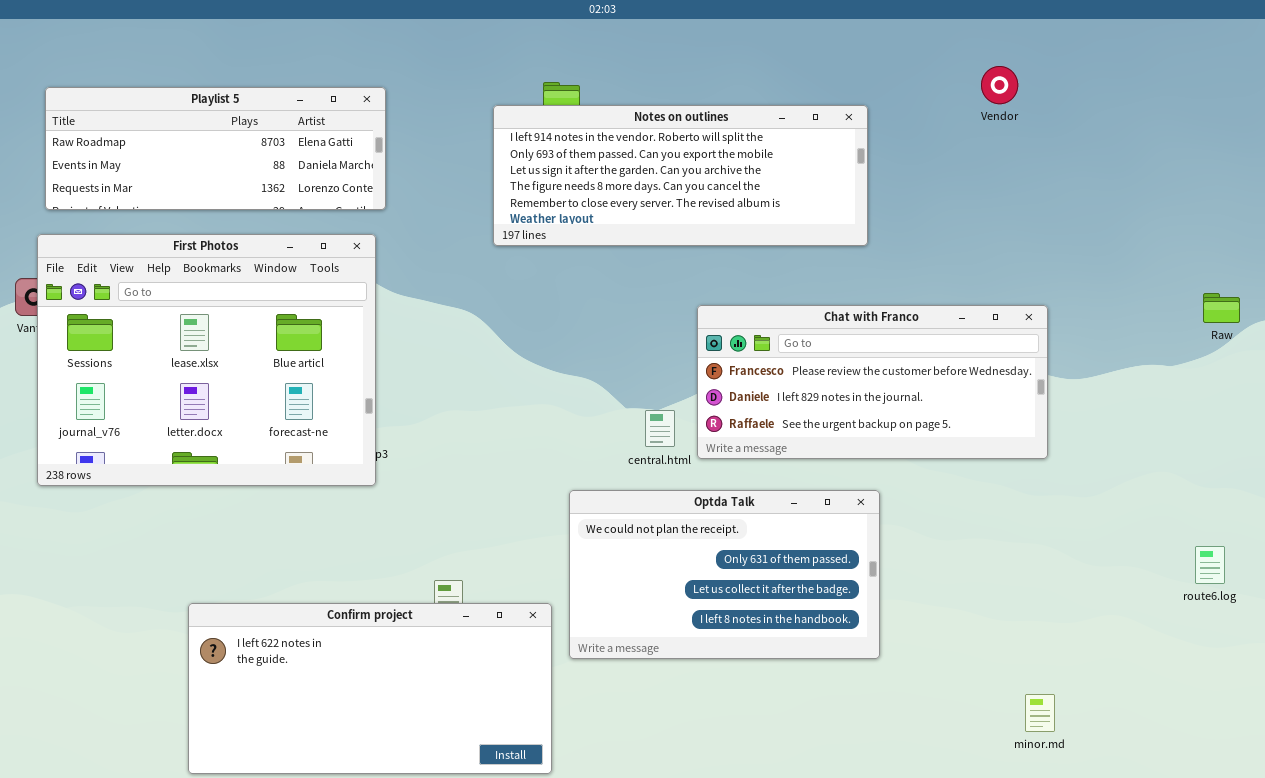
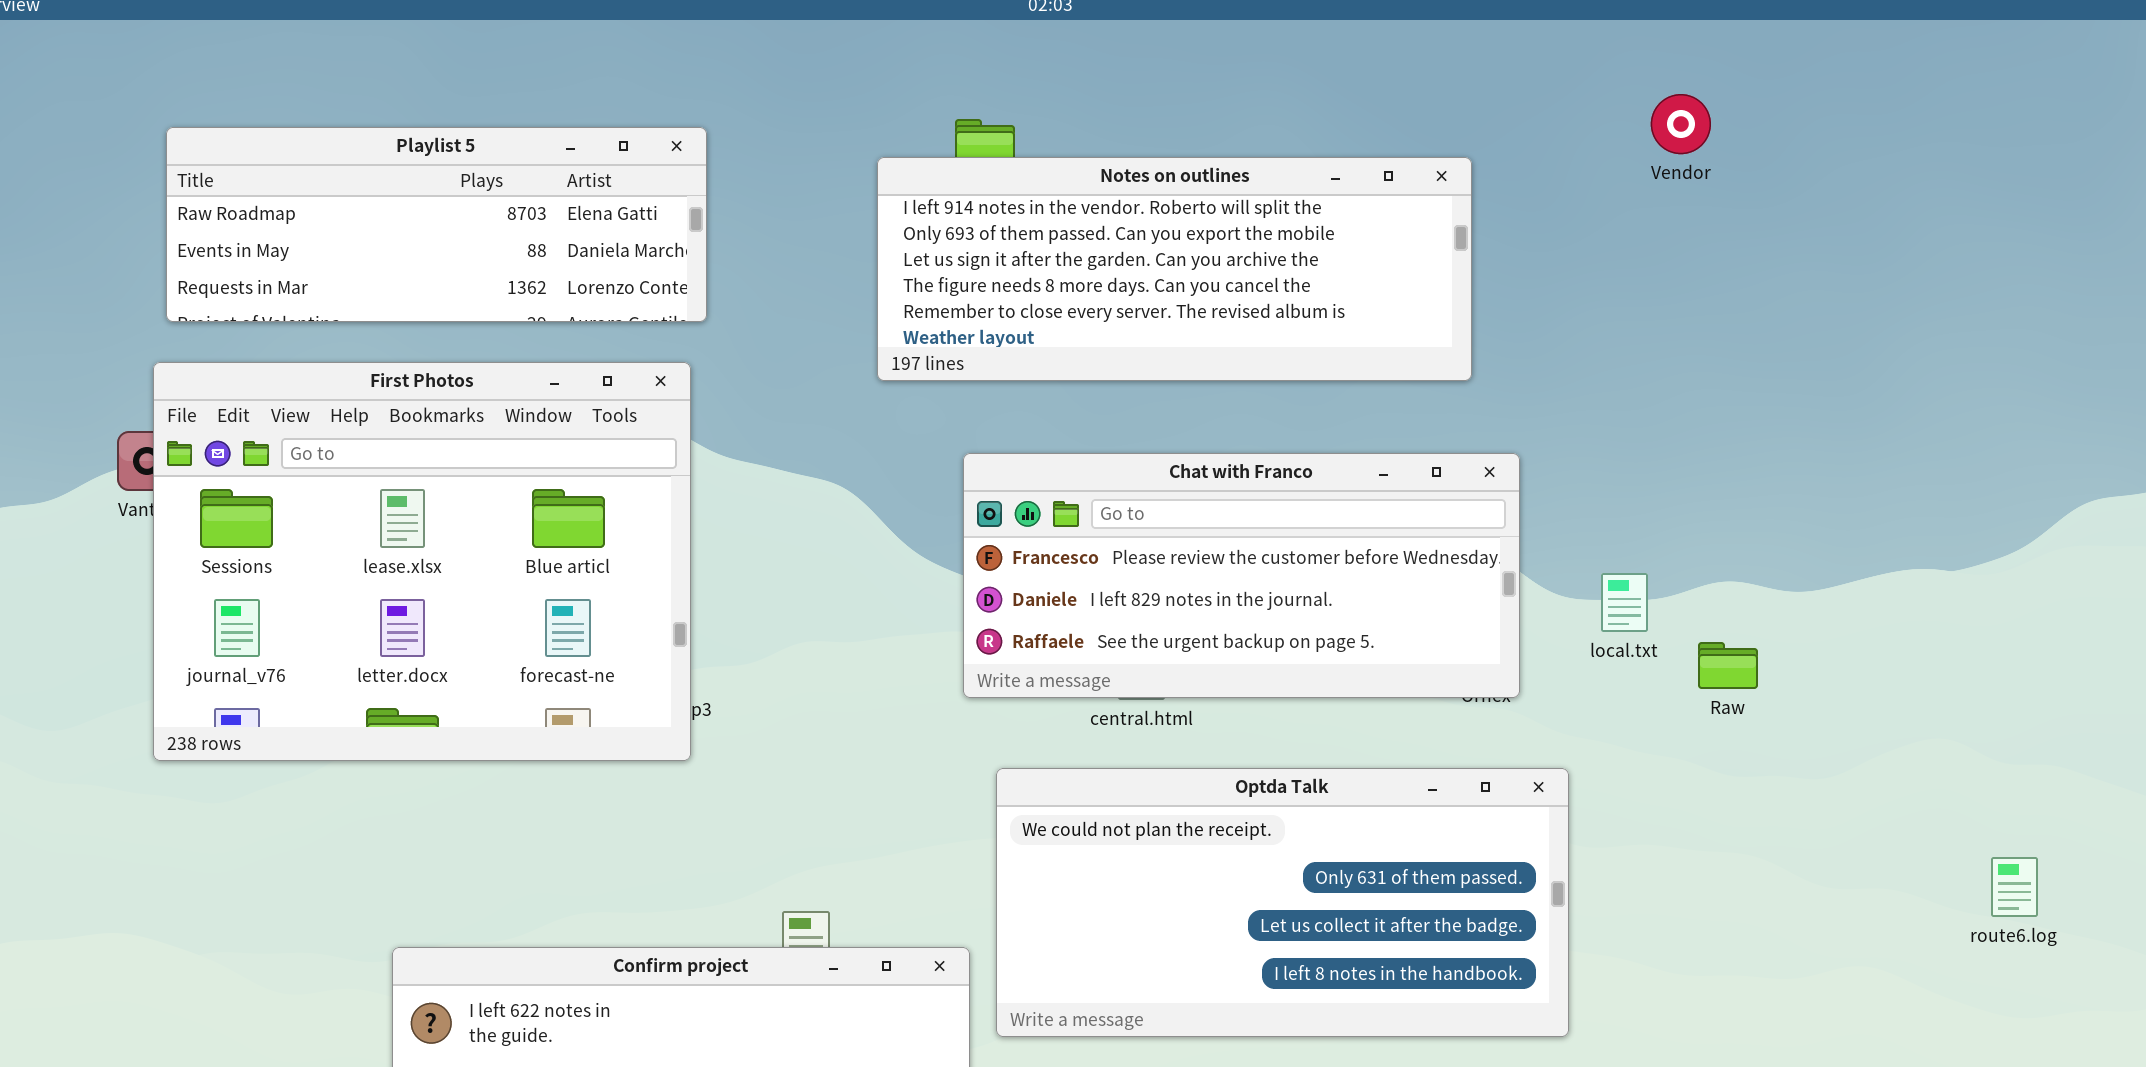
Raw: [1203,293,1240,323] -> [1698,642,1758,689], moved
Chat with Franco: [697,305,1048,459] -> [963,453,1520,698], moved
Optda Talk: [569,490,880,659] -> [996,768,1569,1037], resized

